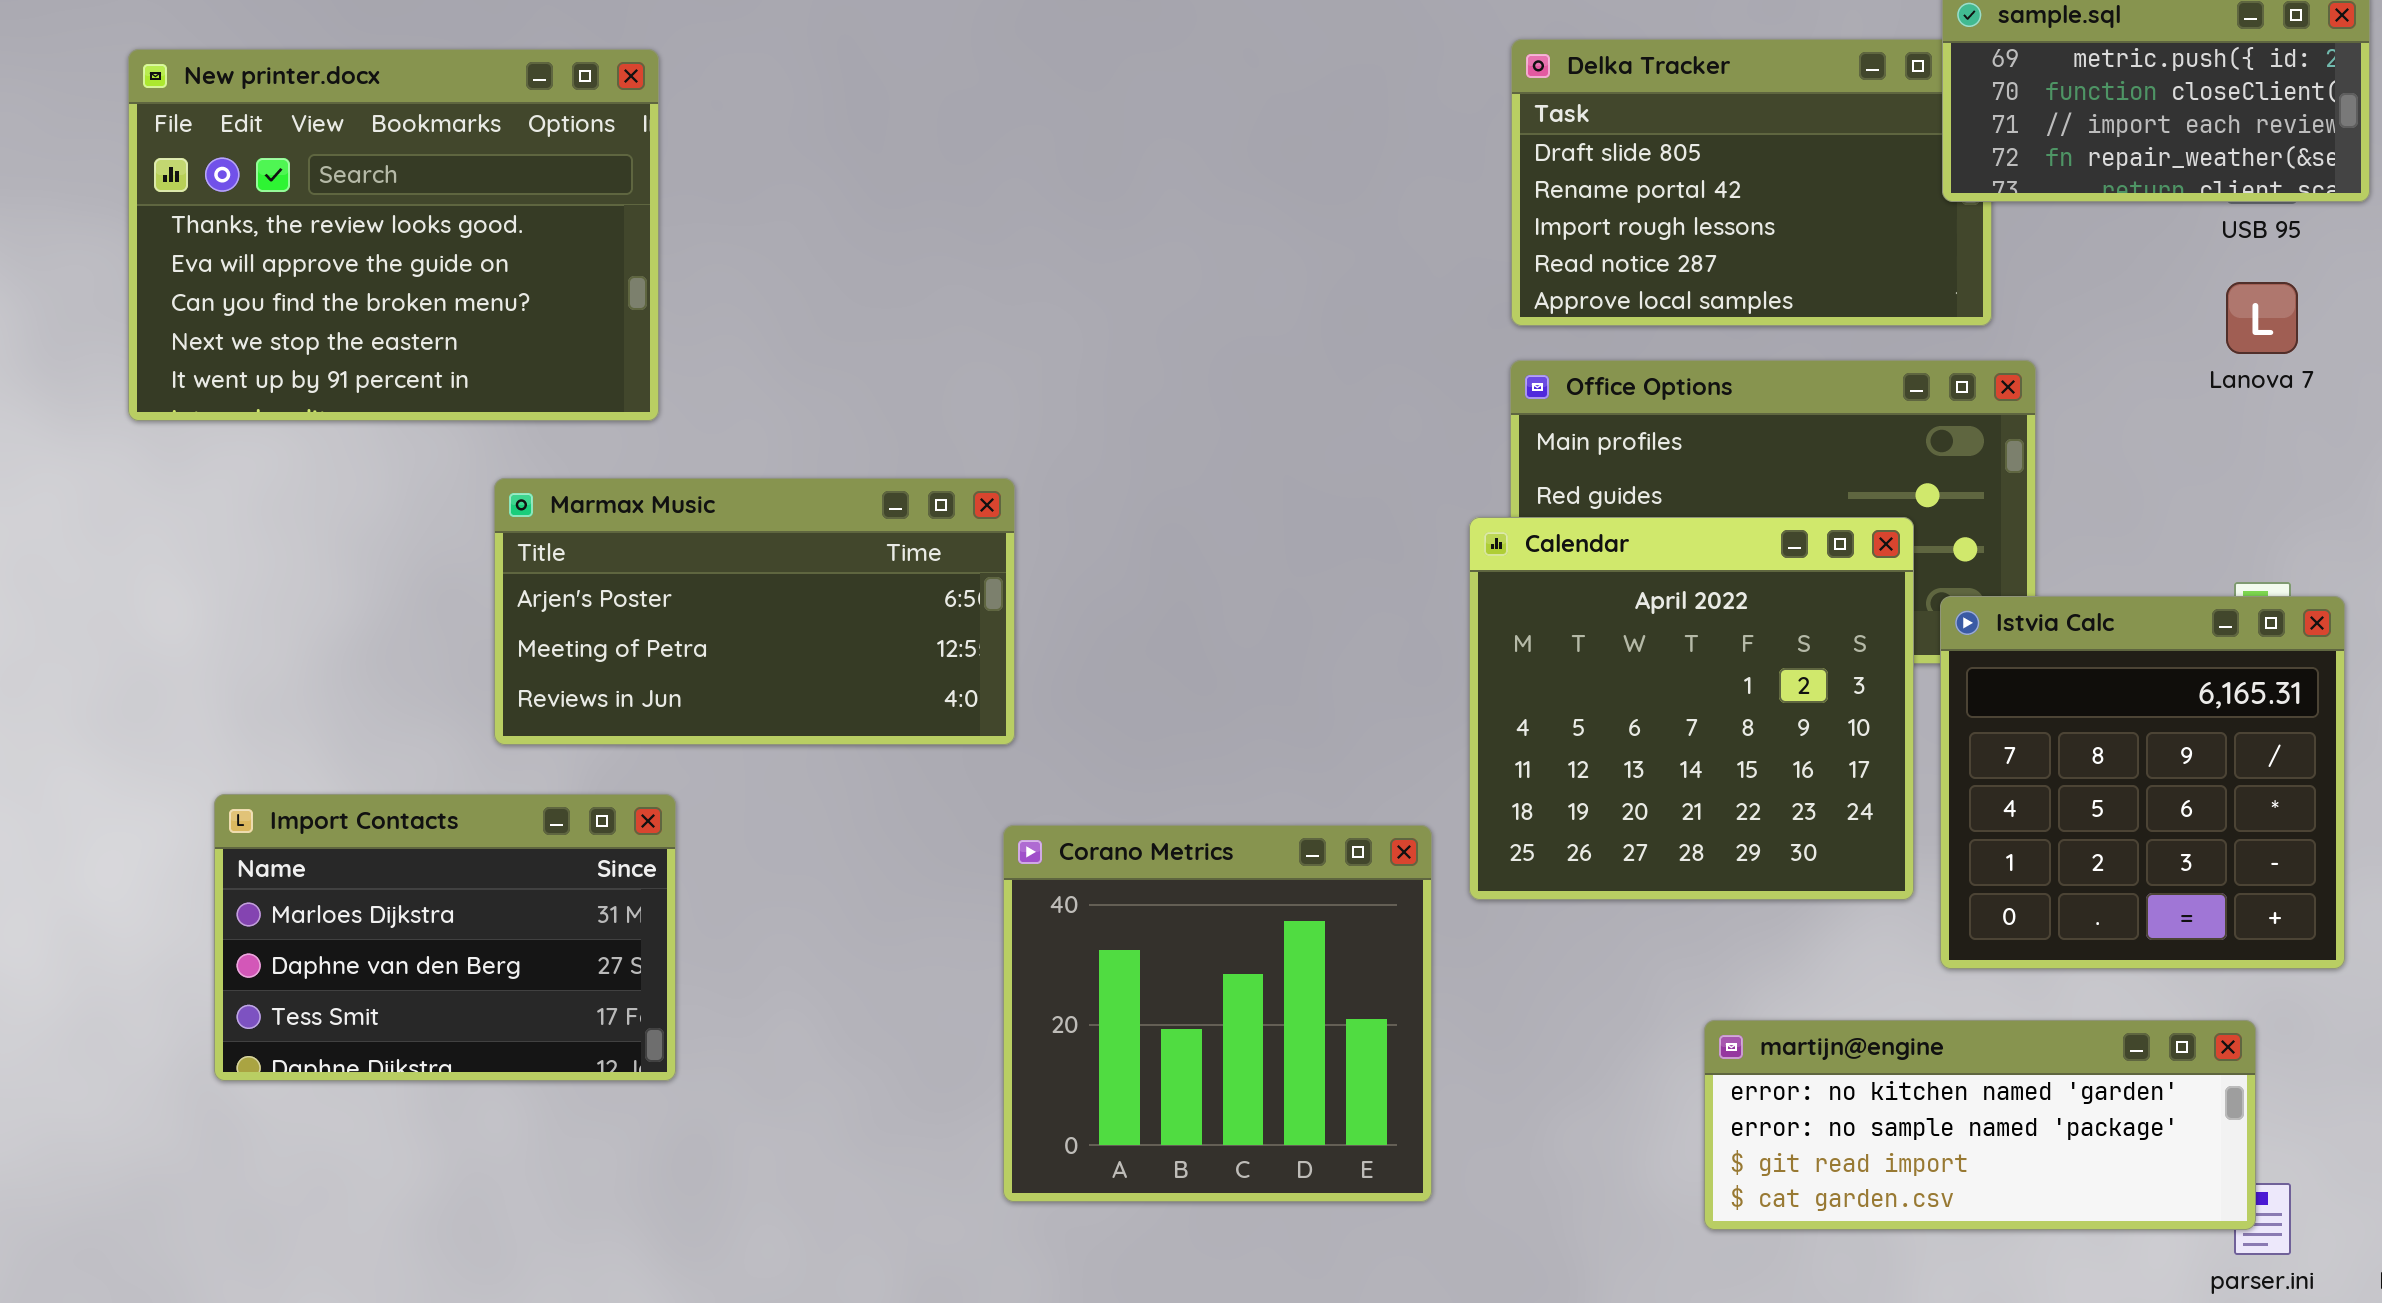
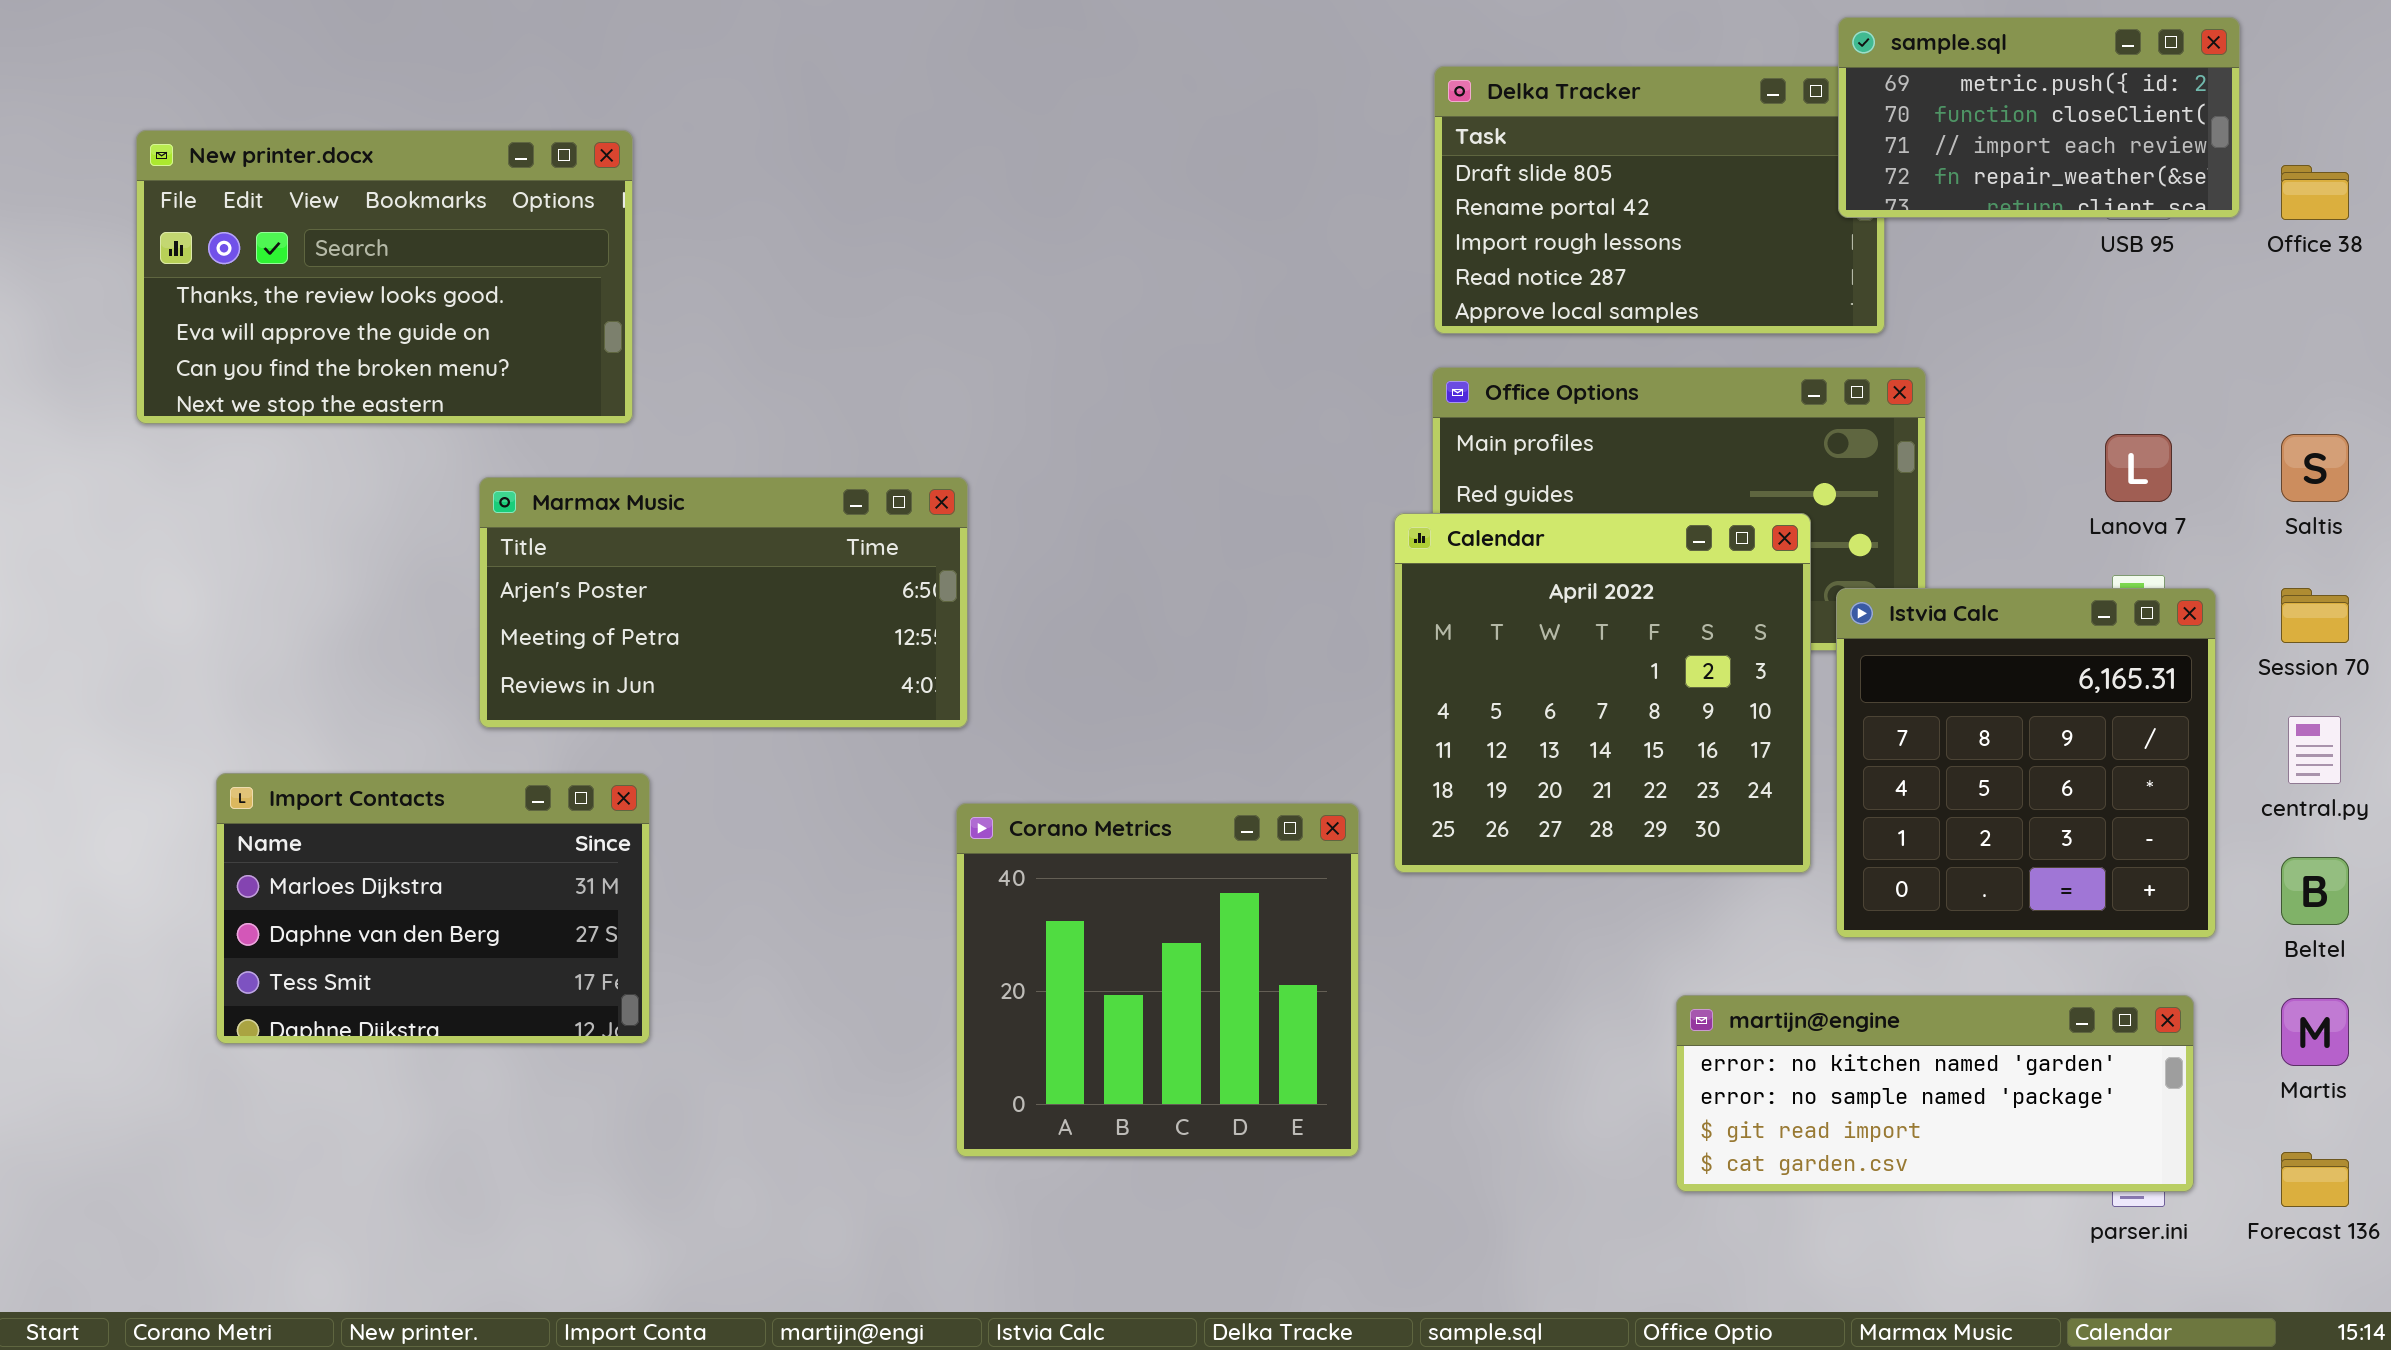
New printer.docx: [128,49,659,421] -> [136,130,633,424], resized
Lanova 7: [2226,282,2298,354] -> [2105,434,2172,502], moved
martijn@engine: [1704,1020,2256,1230] -> [1676,995,2194,1192], moved

